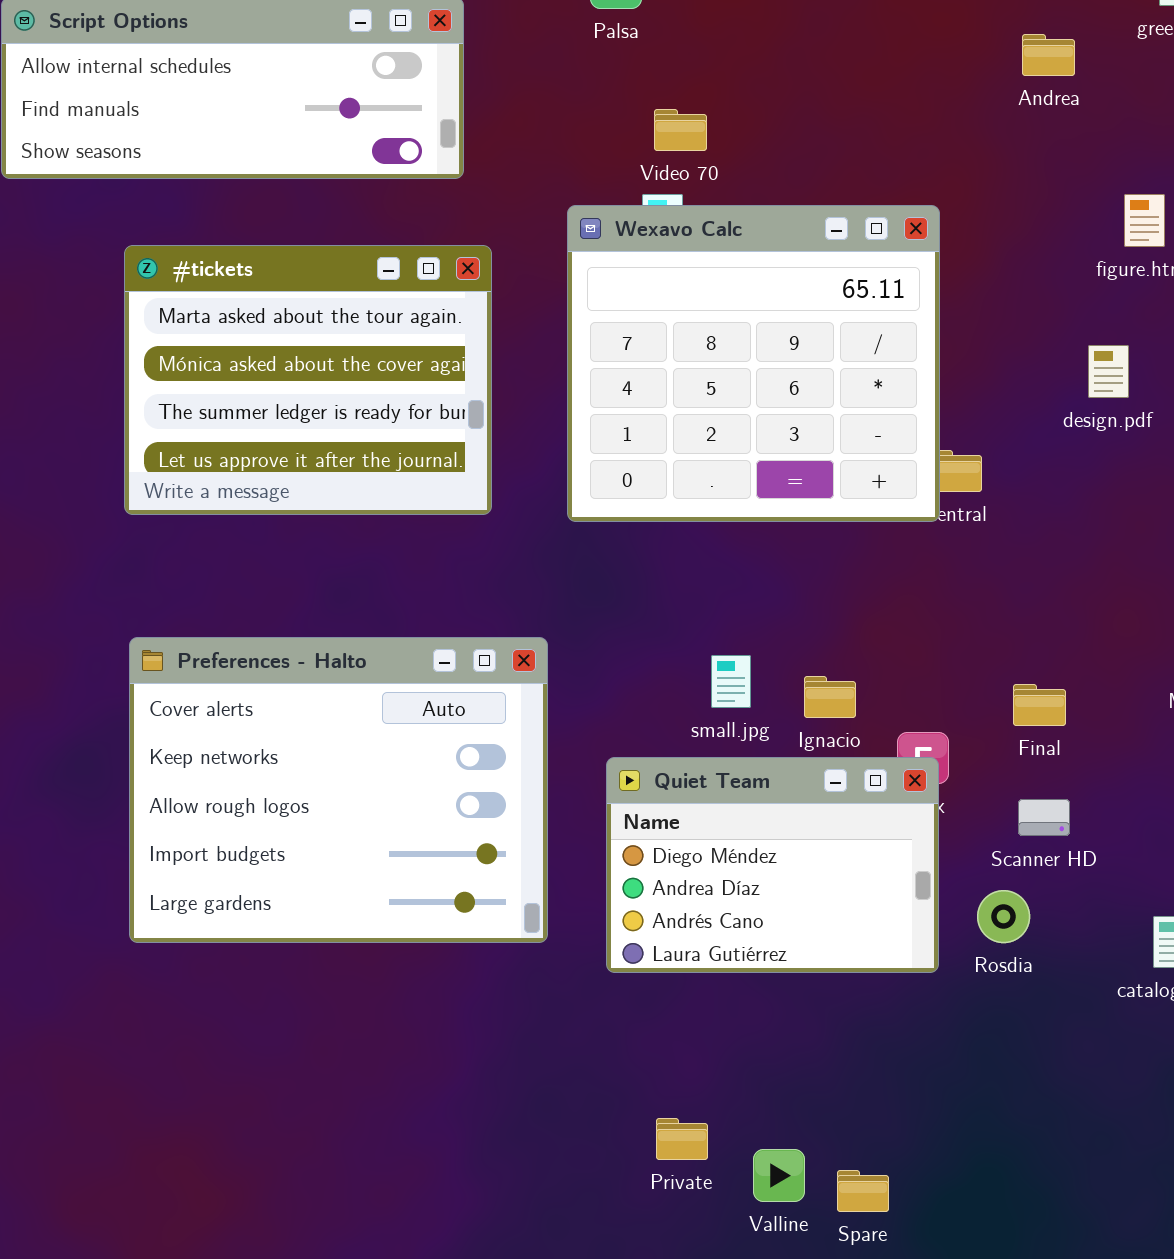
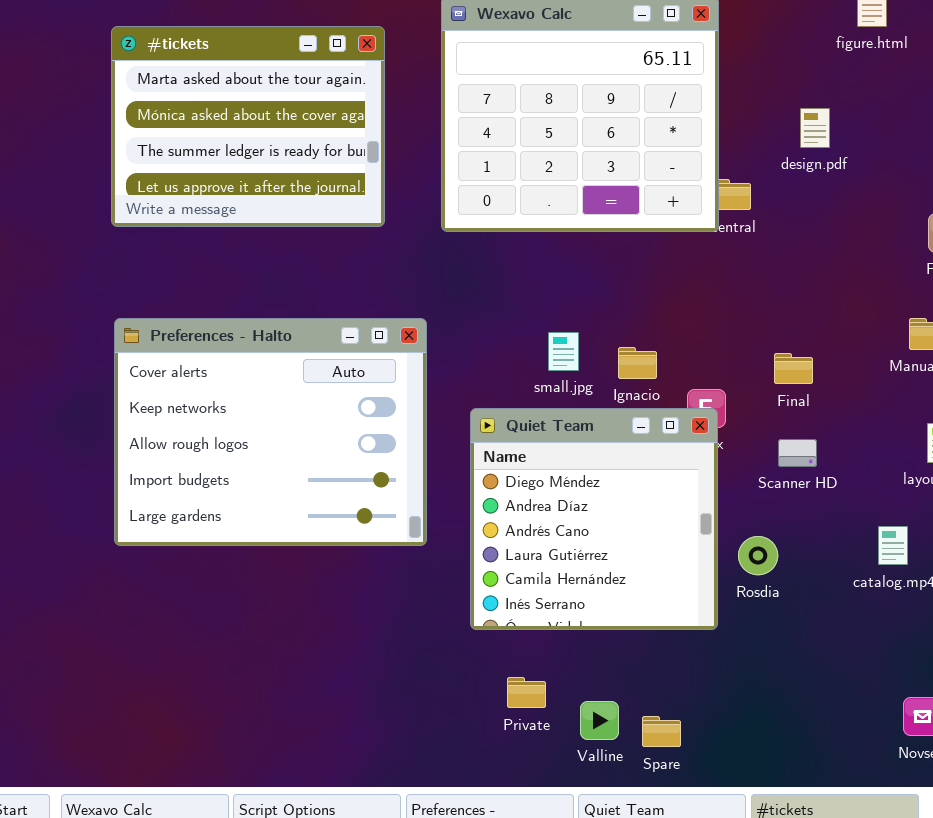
design.pdf: [1088,345,1129,398] -> [800,108,830,148], moved
Quiet Team: [606,757,939,973] -> [470,408,718,630], resized
Rosdia: [977,890,1030,943] -> [738,536,778,575], moved

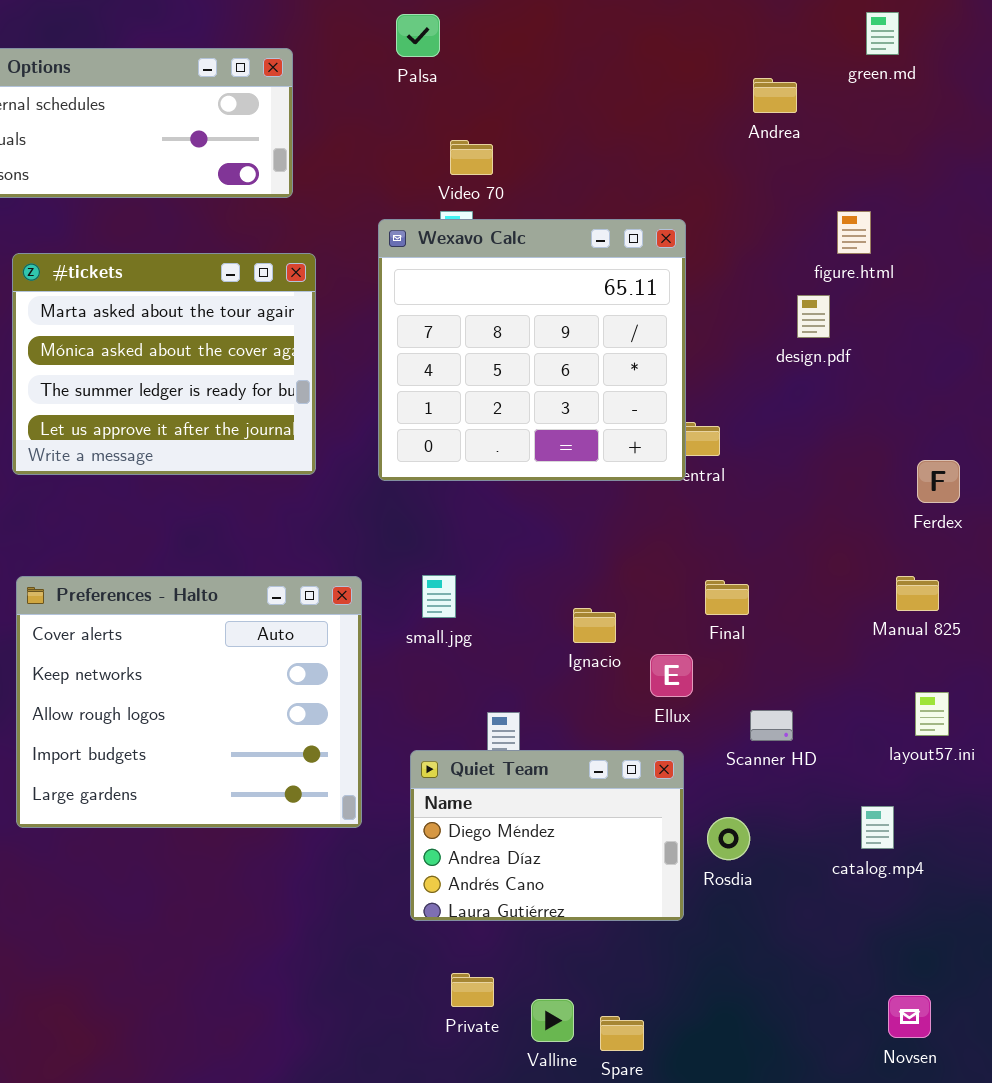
design.pdf: [800,108,830,148] -> [797,295,830,338], moved
small.jpg: [548,332,579,371] -> [422,575,456,618], moved
Final: [774,353,813,384] -> [705,580,749,615], moved
Quiet Team: [470,408,718,630] -> [410,750,684,921], resized

